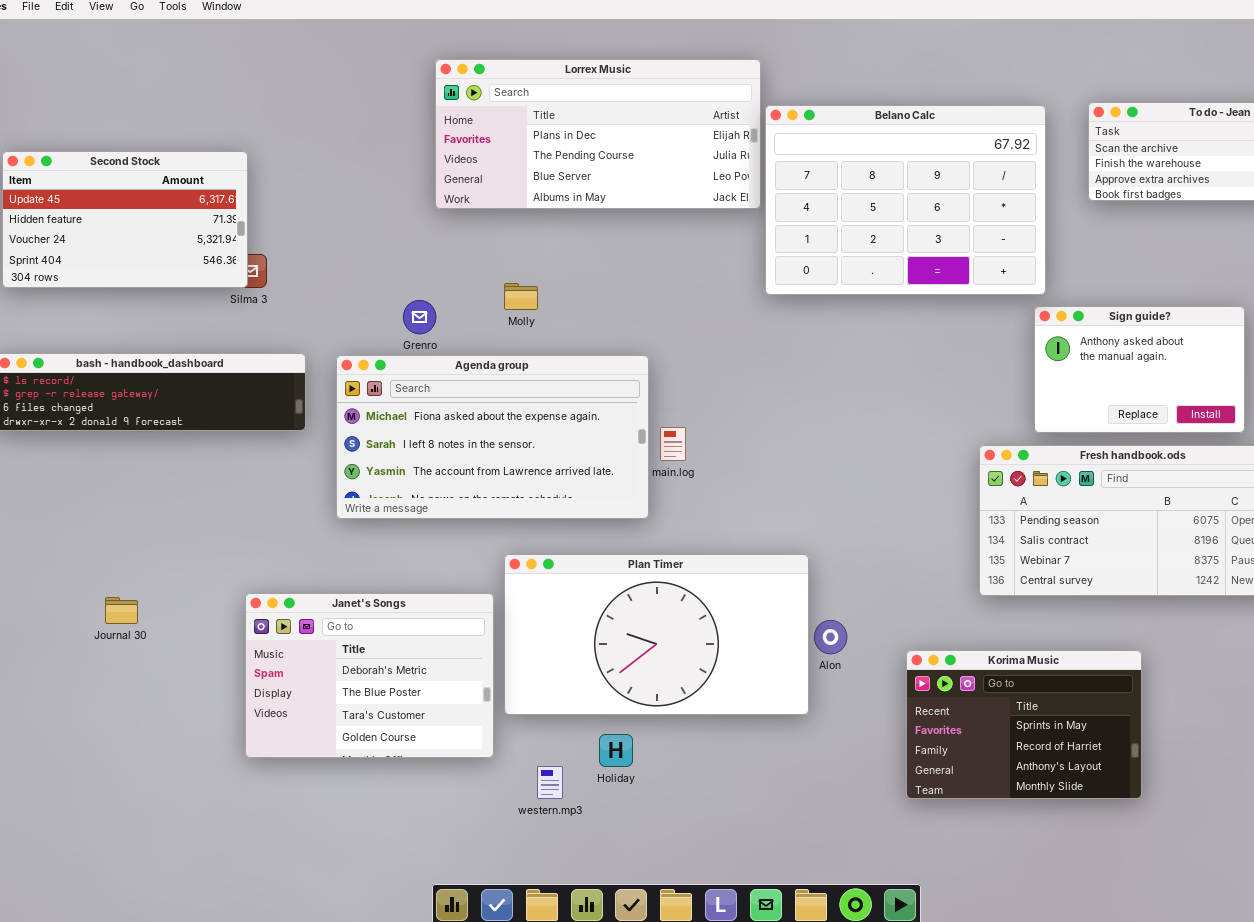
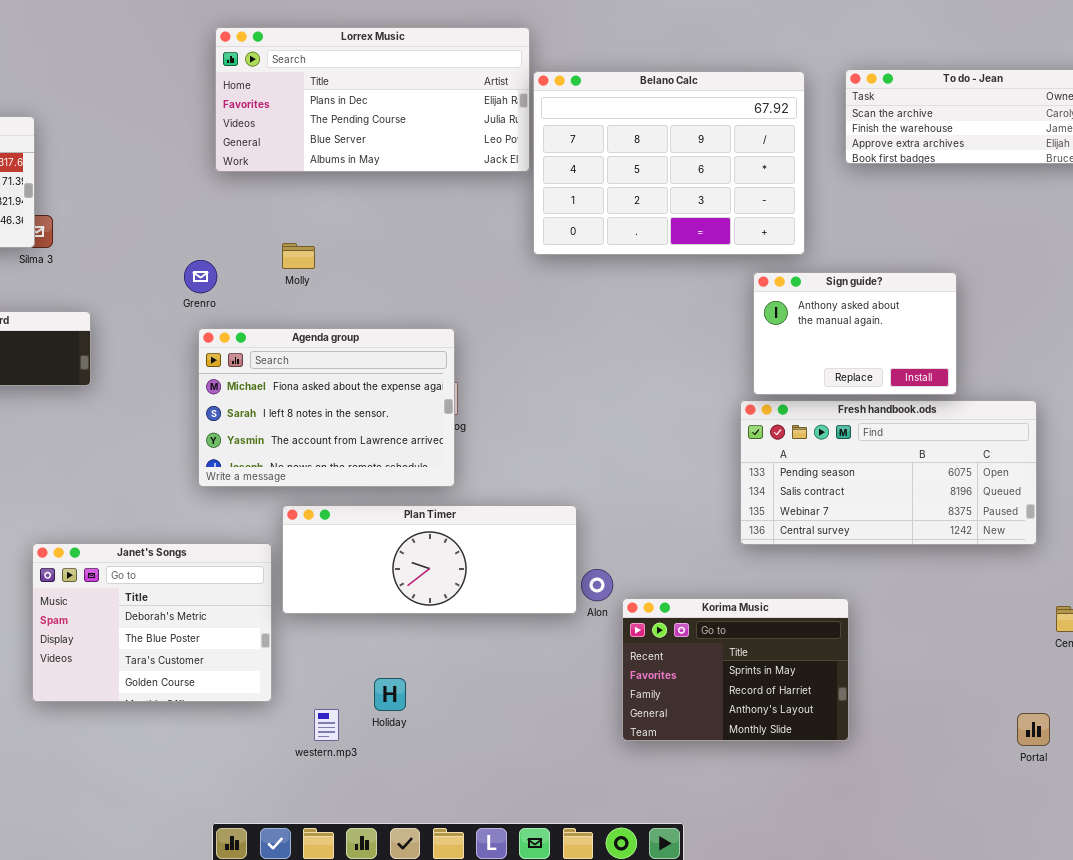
Sign guide?: [1034,306,1245,433] -> [753,272,957,395], moved
Agenda group: [336,355,649,519] -> [198,328,455,487], moved, resized
Plan Timer: [504,554,809,715] -> [282,505,577,614], resized
Korima Music: [906,650,1142,799] -> [622,598,849,741], moved

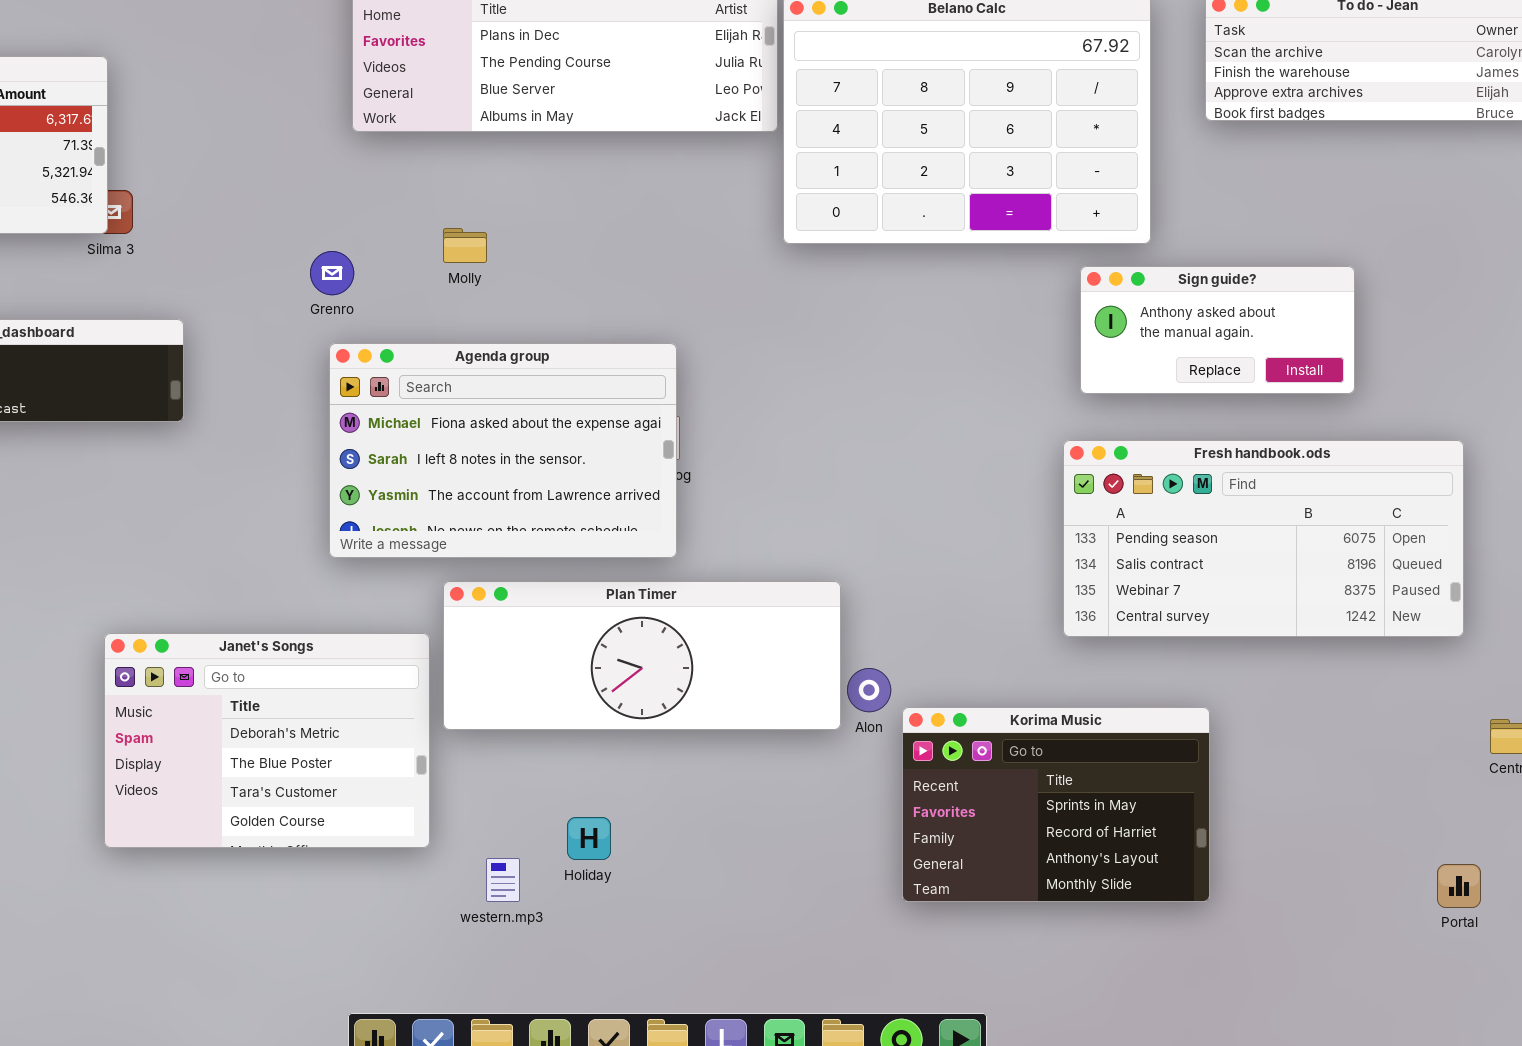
Sign guide?: [753,272,957,395] -> [1080,266,1355,394], resized

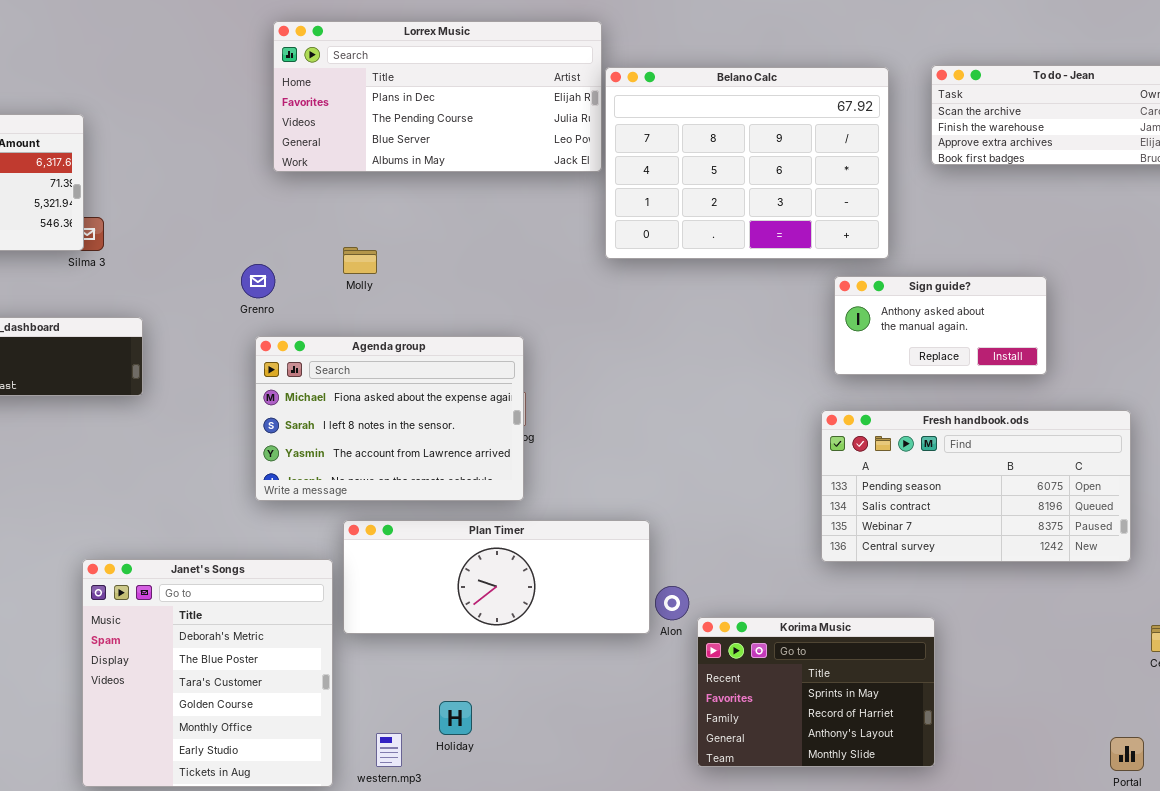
Janet's Songs: [104,633,430,848] -> [82,559,333,787], resized

